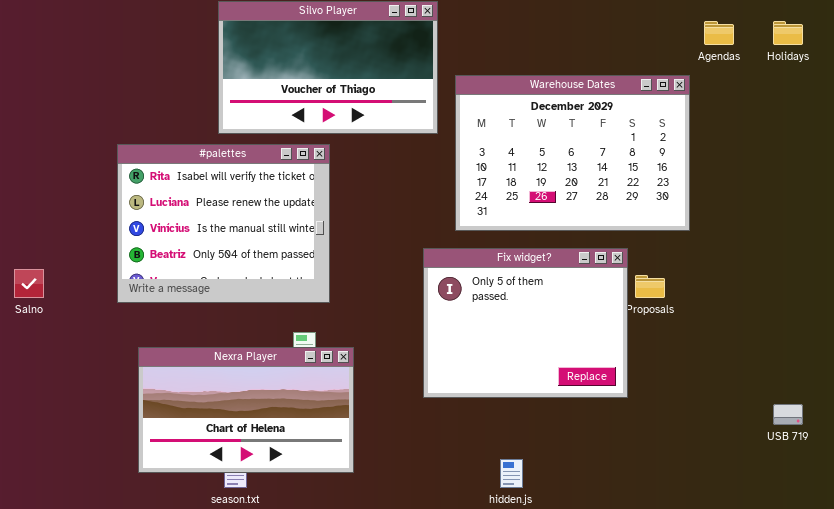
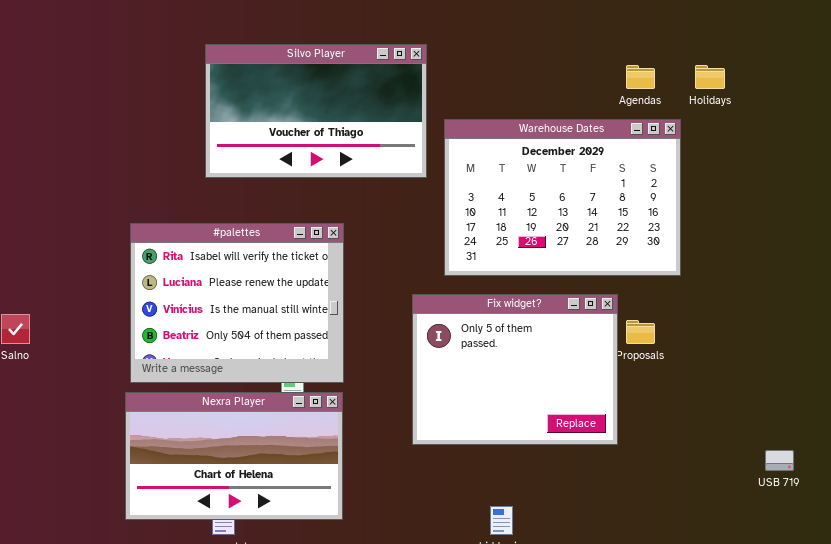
Agendas: [704,21,734,45] -> [626,65,655,89], moved
Holidays: [773,21,803,45] -> [695,65,725,89], moved
#palettes: [117,144,330,303] -> [130,223,344,383], moved

